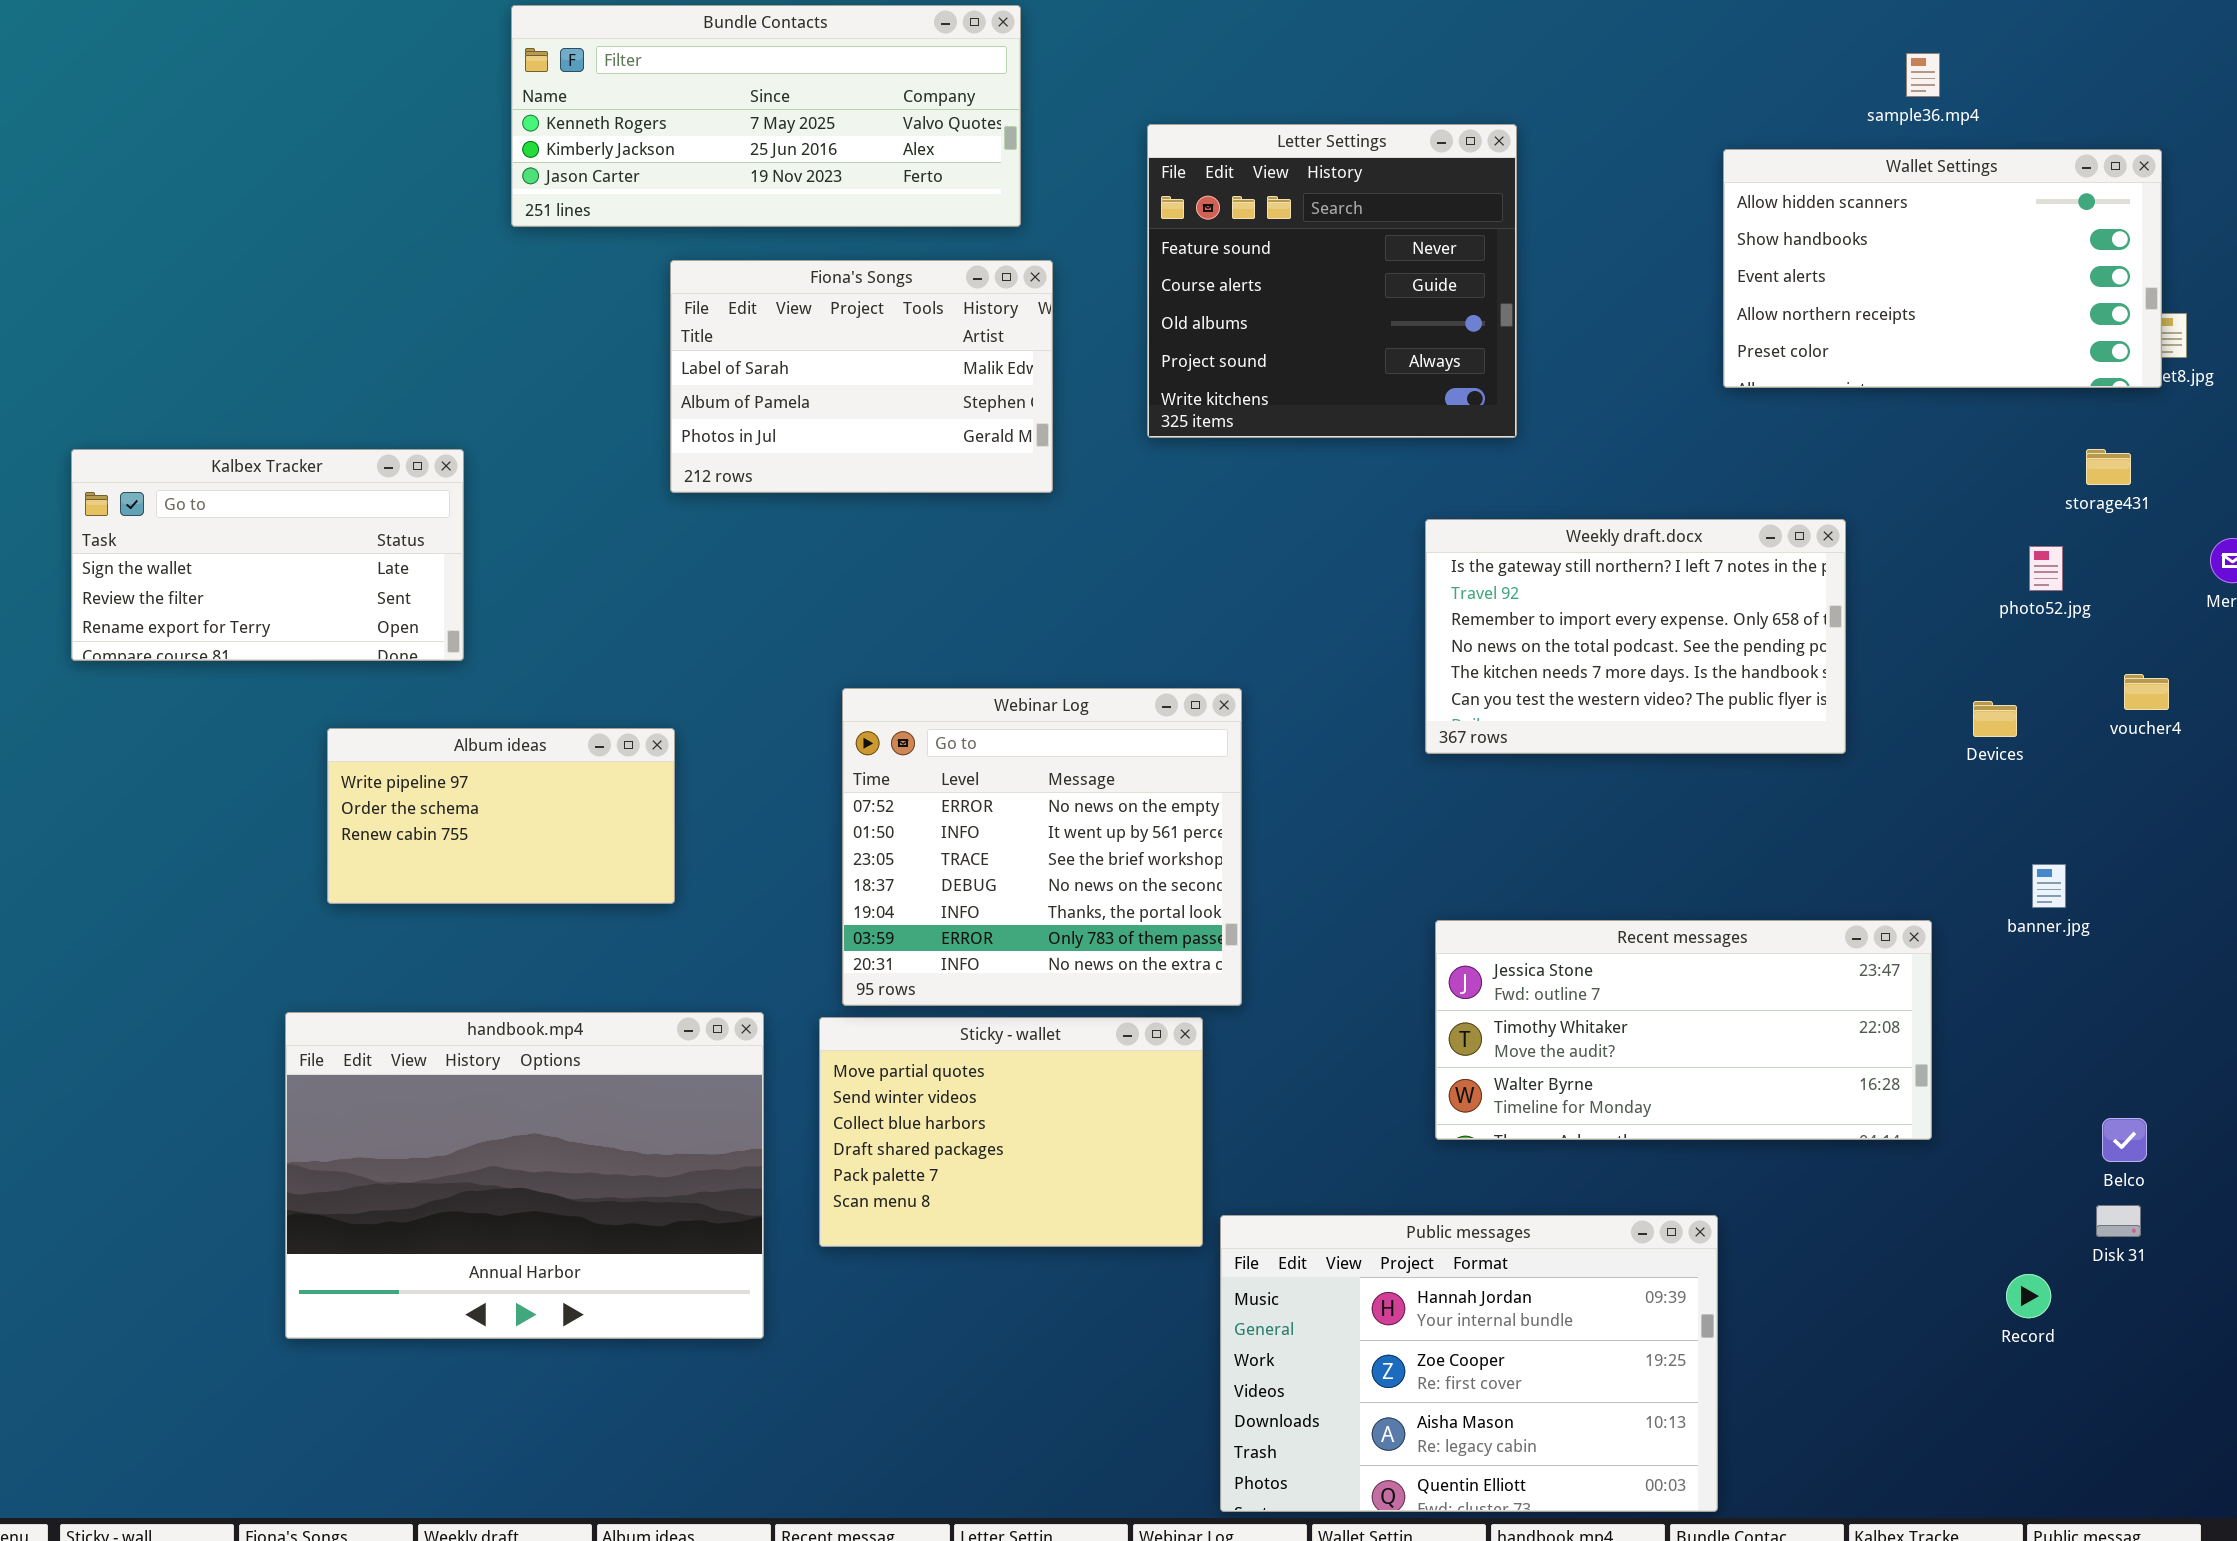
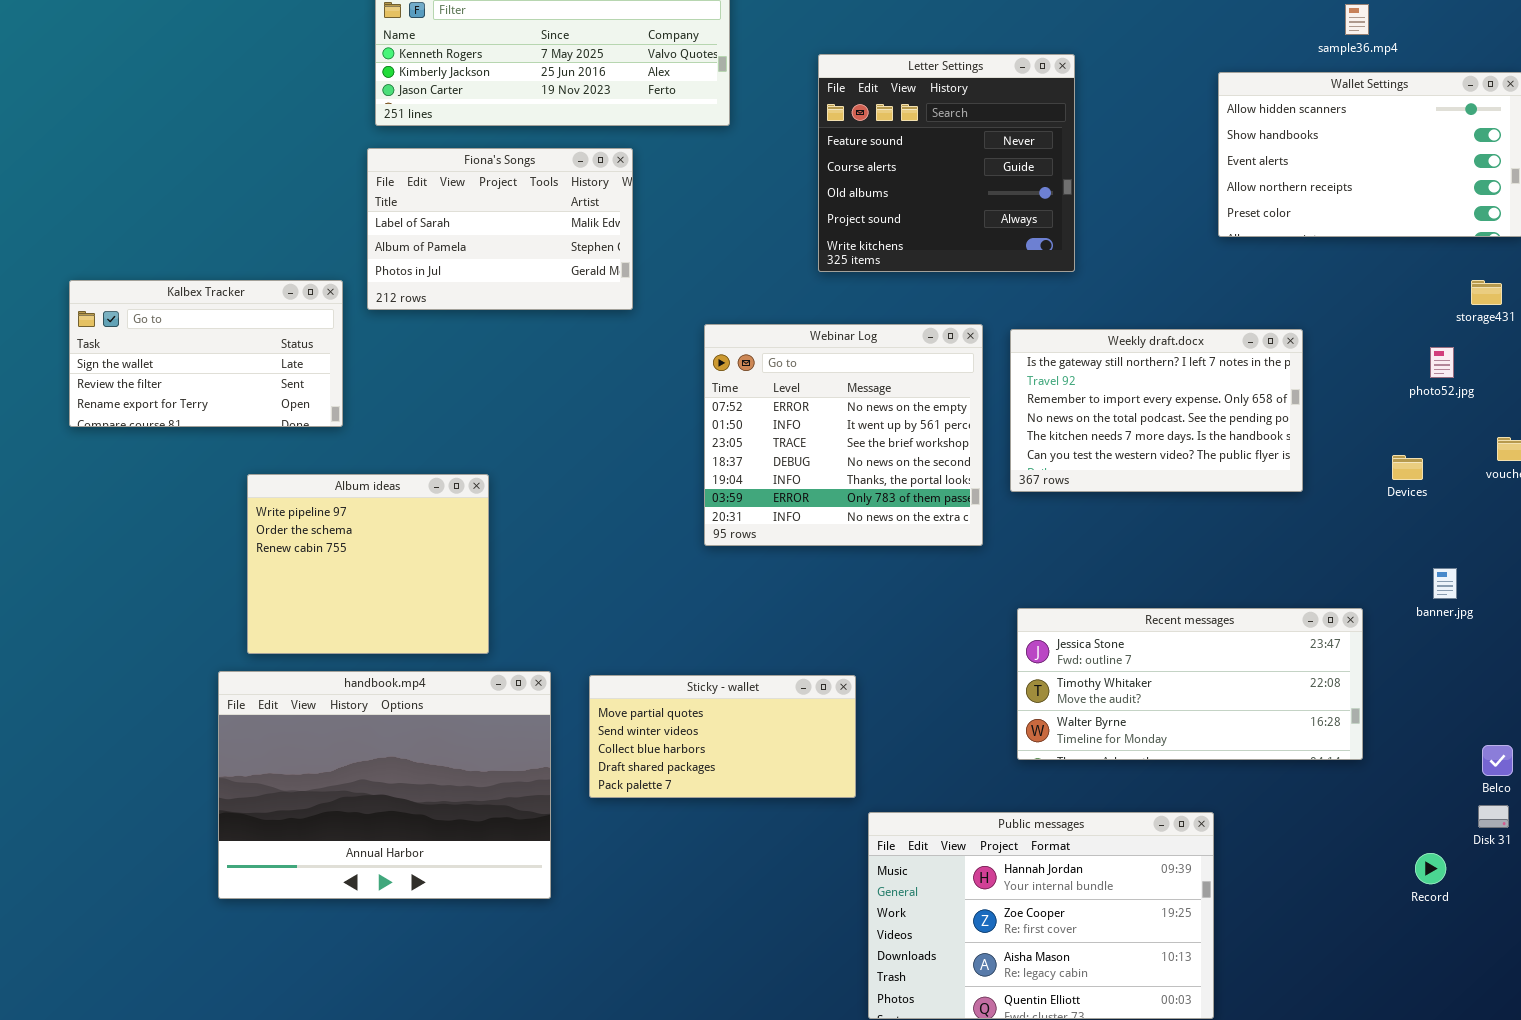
Fiona's Songs: [670,260,1053,493] -> [367,148,633,310], moved
Webinar Log: [842,688,1242,1006] -> [704,324,983,546], moved
Album ideas: [327,728,675,904] -> [247,474,489,654], resized
Sticky - wallet: [819,1017,1203,1247] -> [589,675,856,798], resized

